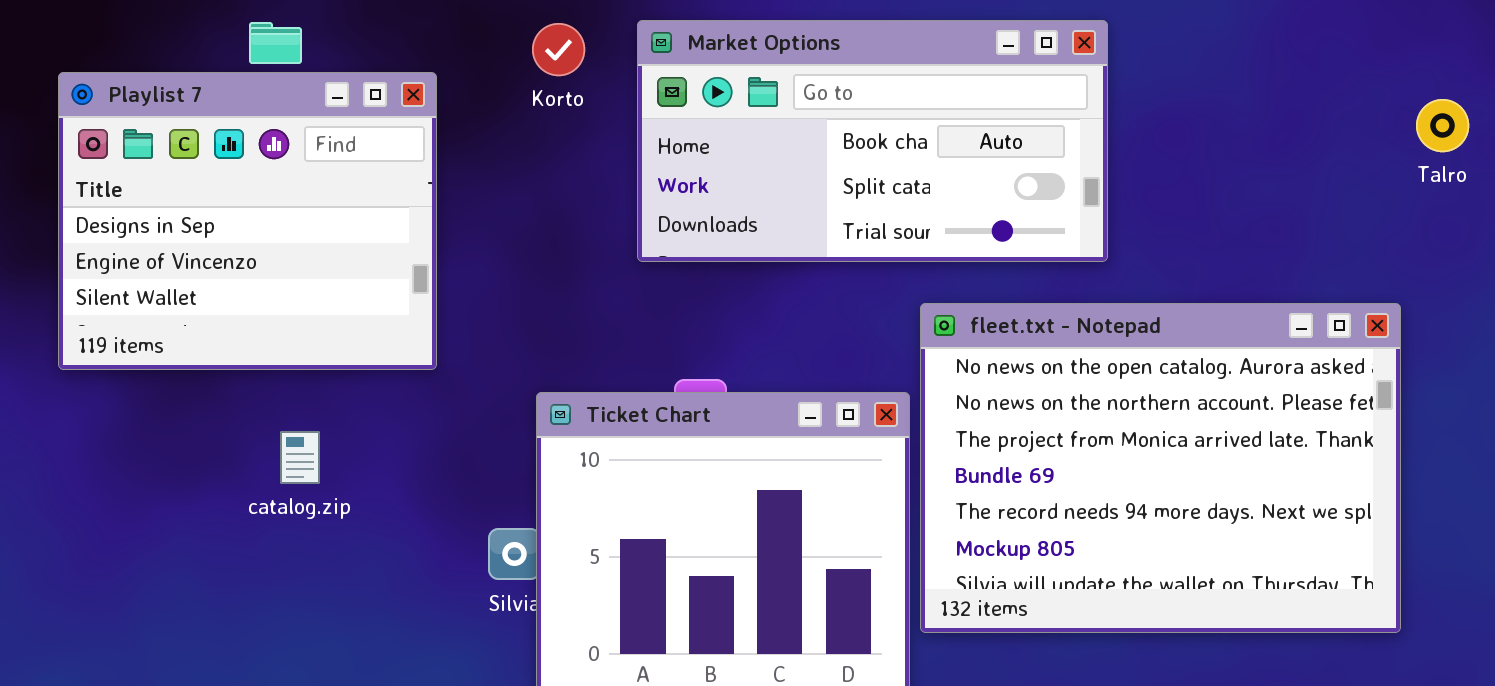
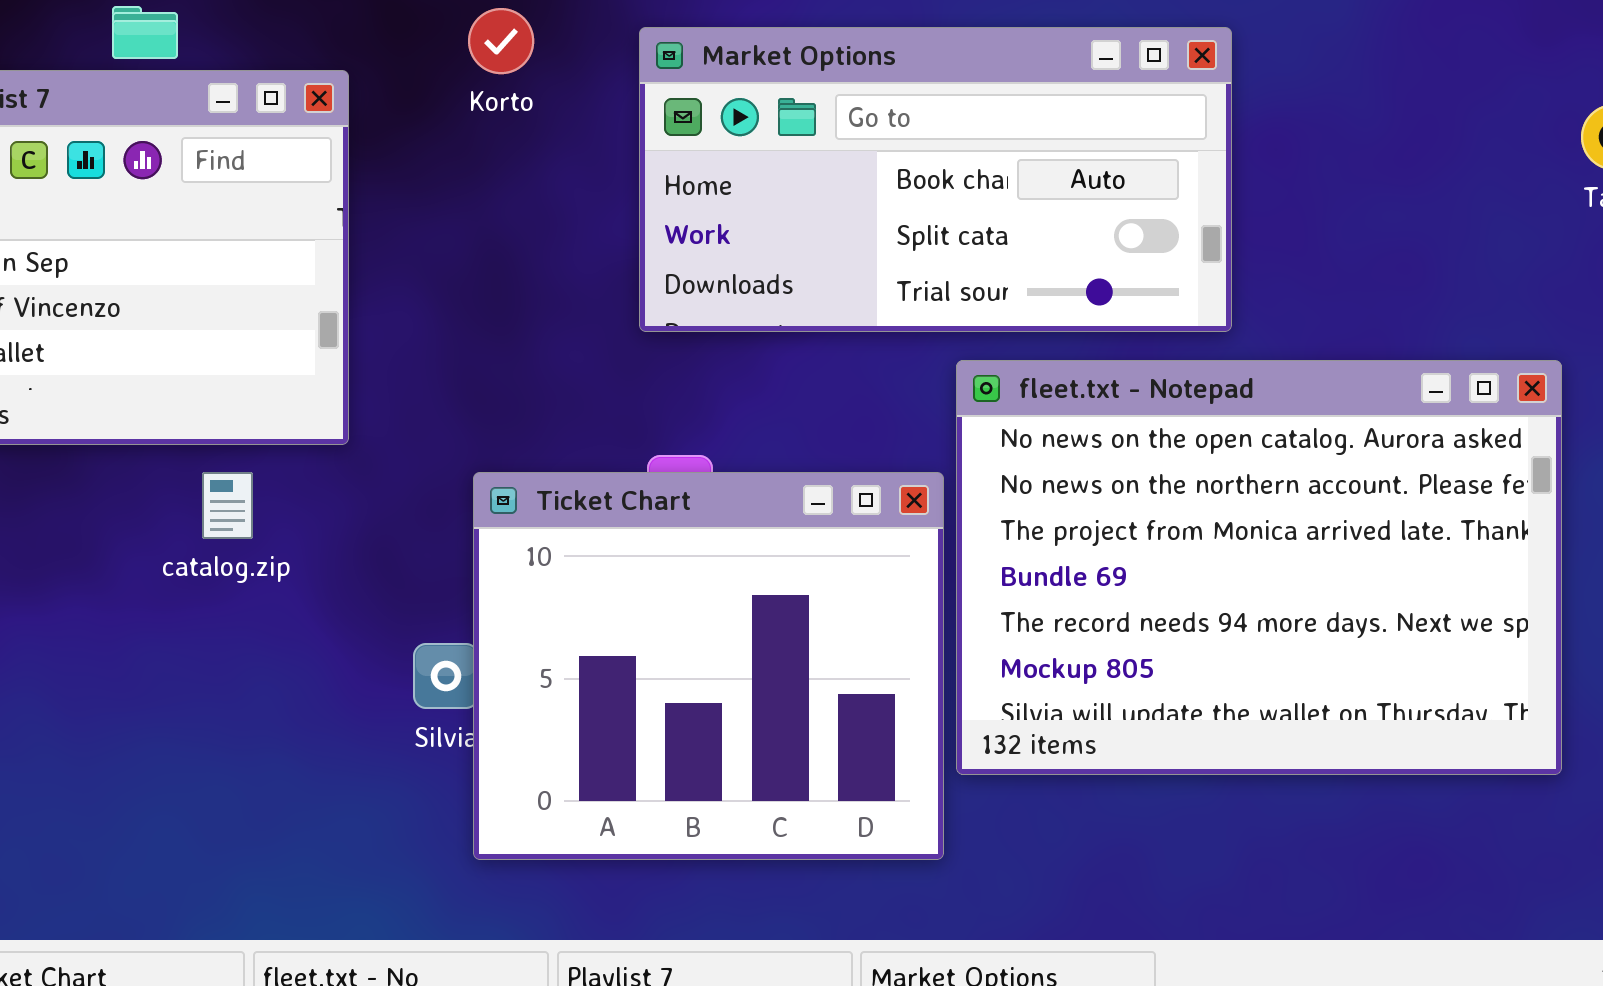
Market Options: [637,20,1108,262] -> [639,27,1232,332], moved
catalog.zip: [280,431,320,484] -> [202,472,253,539], moved

